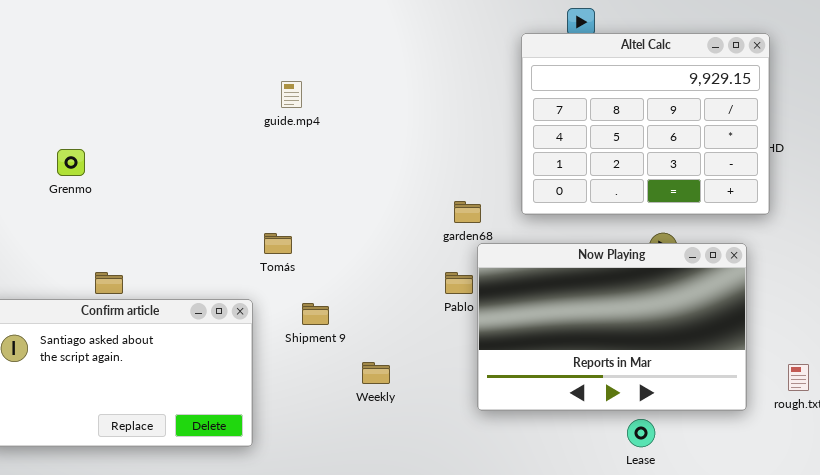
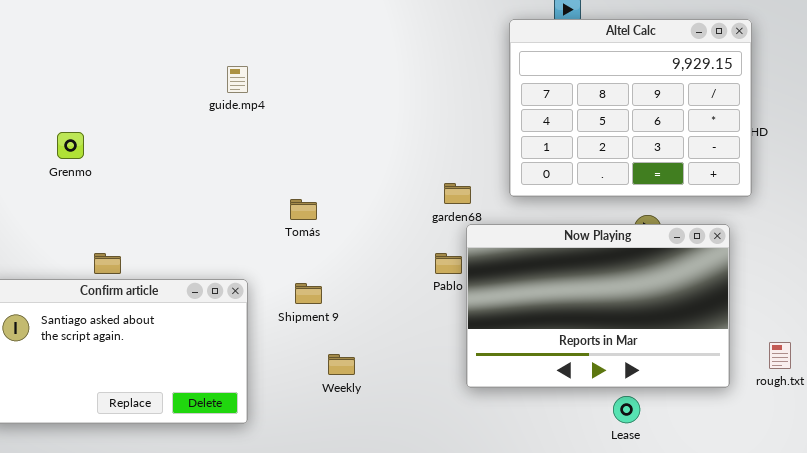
guide.mp4: [281,81,302,108] -> [227,66,248,93], moved
Tomás: [264,233,292,254] -> [290,199,317,220], moved
Weekly: [362,362,390,384] -> [328,354,355,375], moved

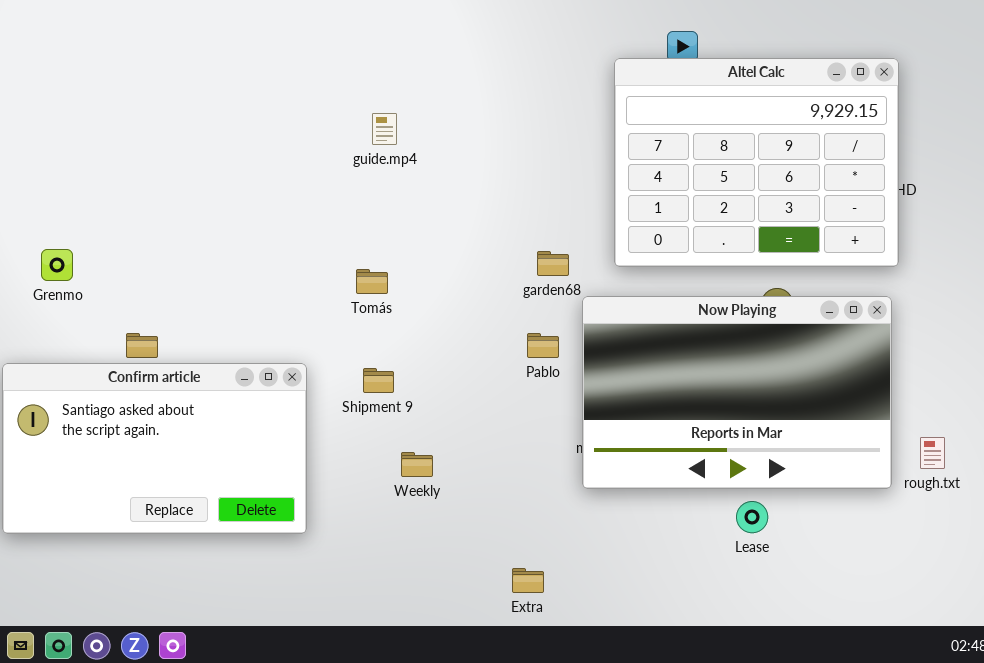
guide.mp4: [227,66,248,93] -> [372,113,397,145], moved
Grenmo: [57,132,84,159] -> [41,249,73,281], moved
Now Playing: [466,224,730,388] -> [582,296,892,489], moved

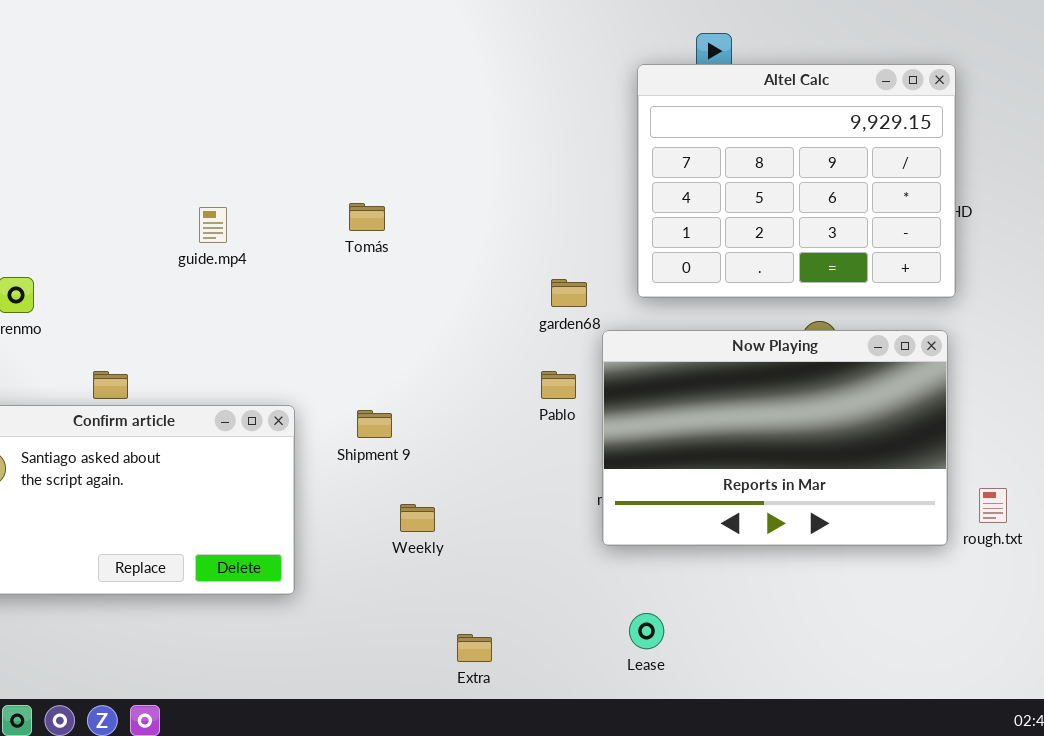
guide.mp4: [372,113,397,145] -> [199,207,227,243], moved
Tomás: [356,269,388,294] -> [349,203,385,231], moved
Lease: [736,501,768,533] -> [629,613,664,649], moved
Extra: [512,568,544,593] -> [457,634,492,662], moved

